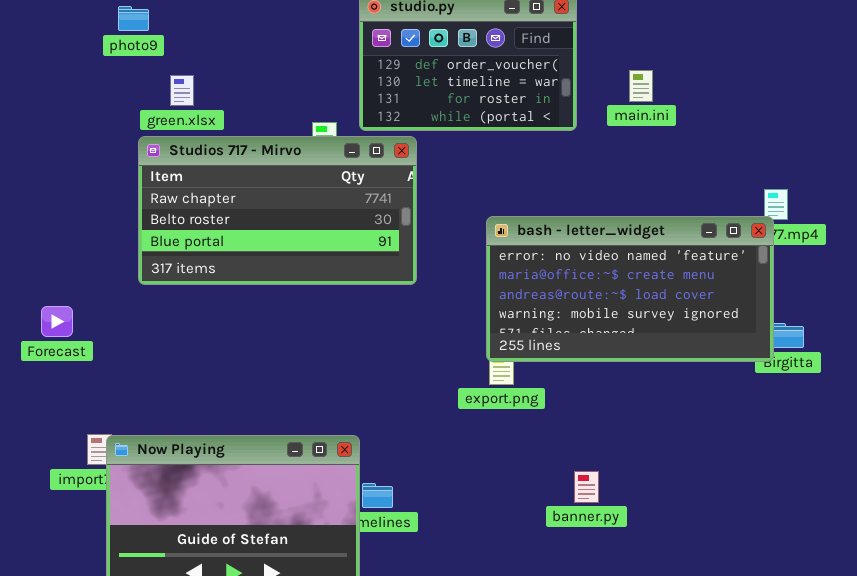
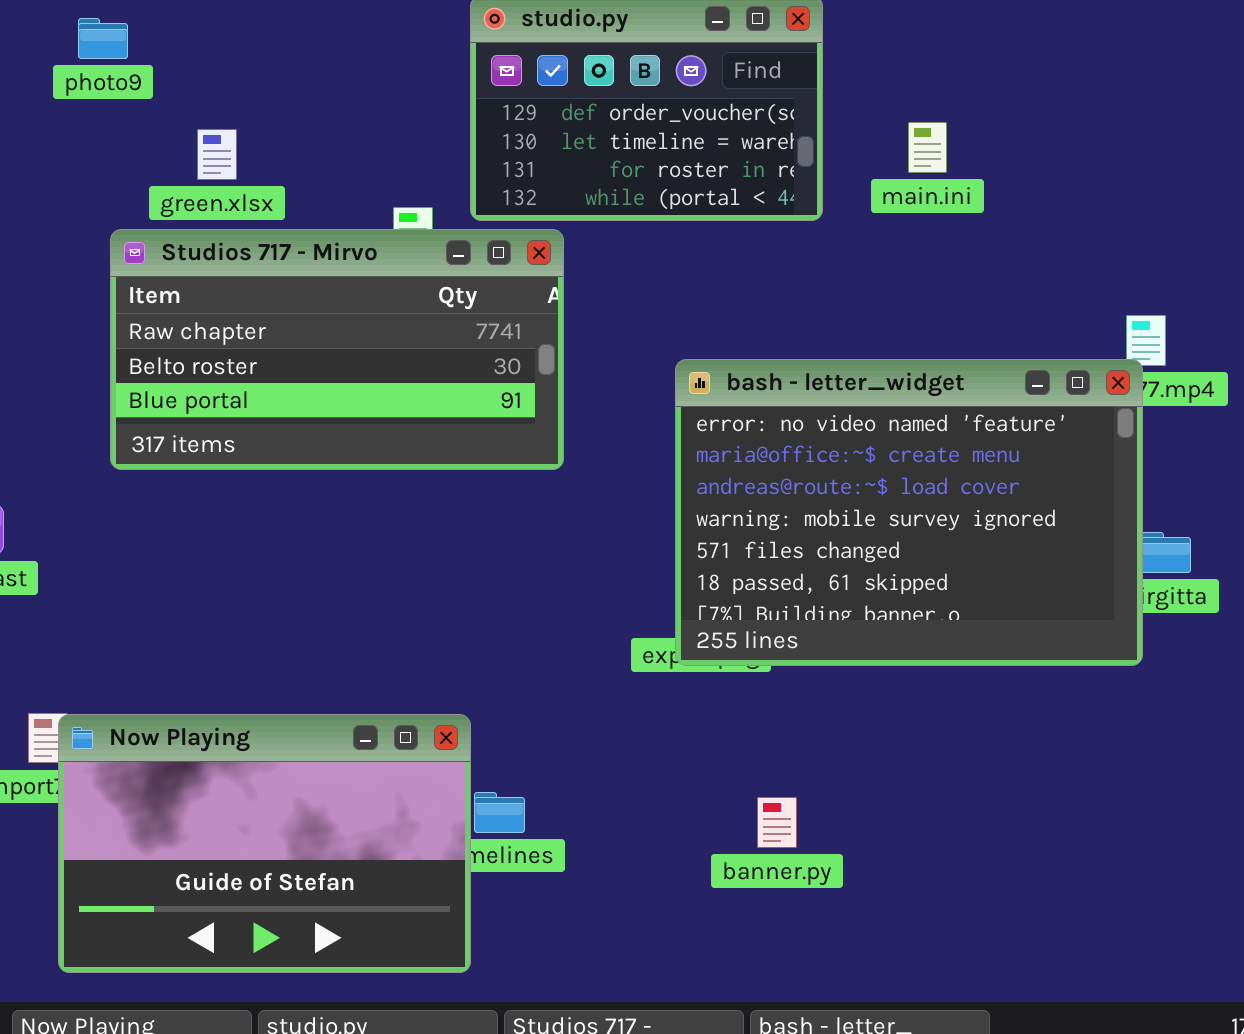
green.xlsx: [170,75,194,106] -> [197,129,237,180], moved
bash - letter_widget: [486,216,774,362] -> [675,359,1143,666], resized
banner.py: [574,471,599,503] -> [757,797,797,848], moved

